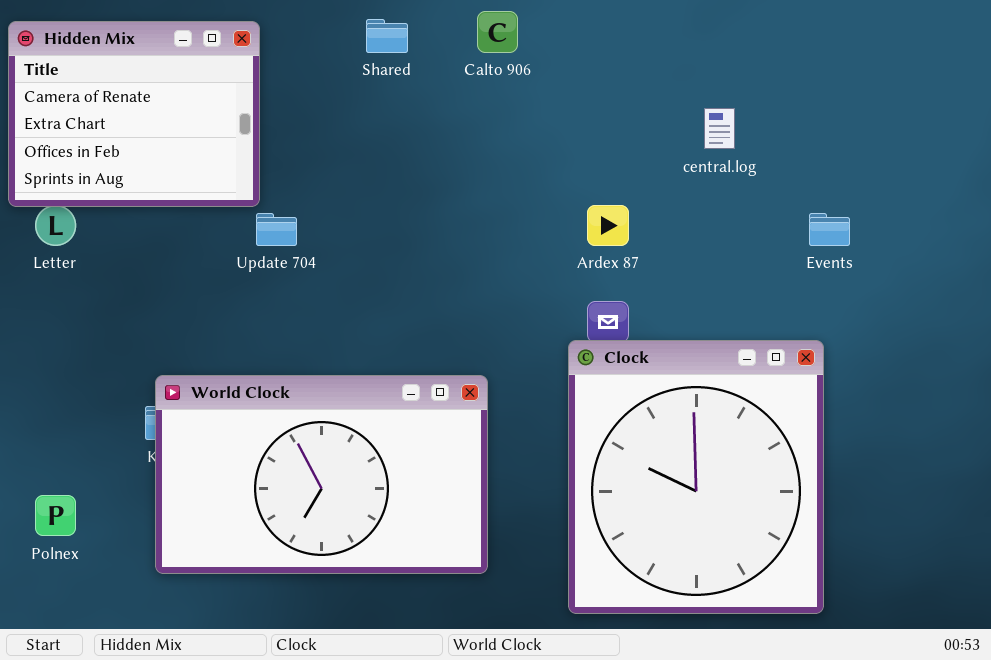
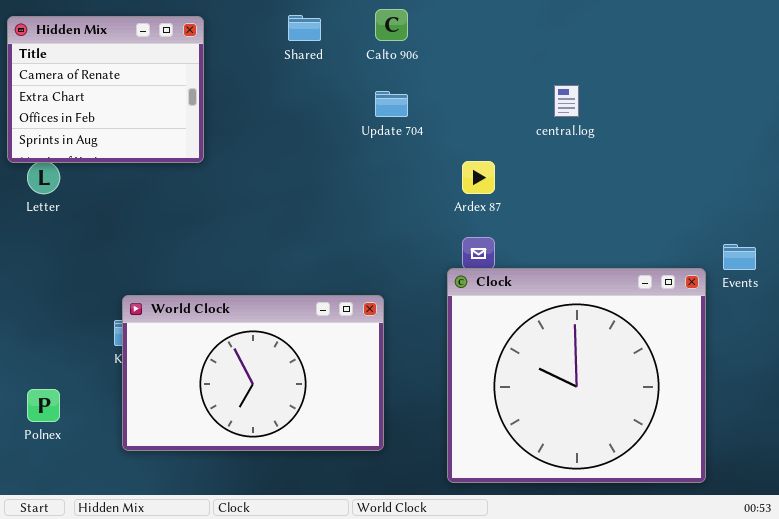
Update 704: [256,213,297,246] -> [375,91,408,117], moved
Events: [809,213,850,246] -> [723,244,756,270], moved
Clock: [568,340,824,614] -> [447,268,706,483], resized

